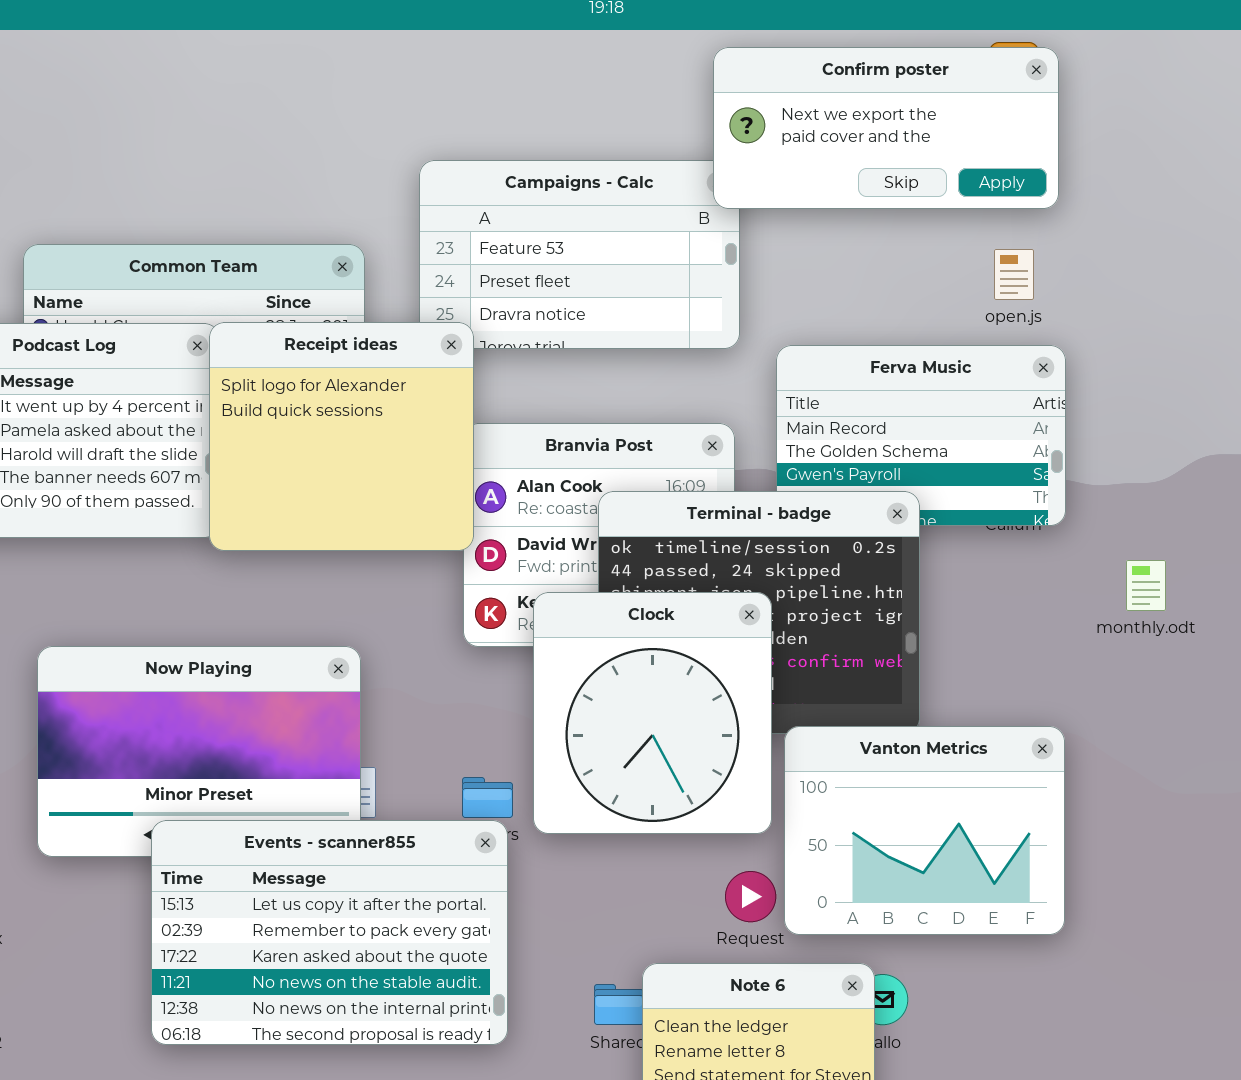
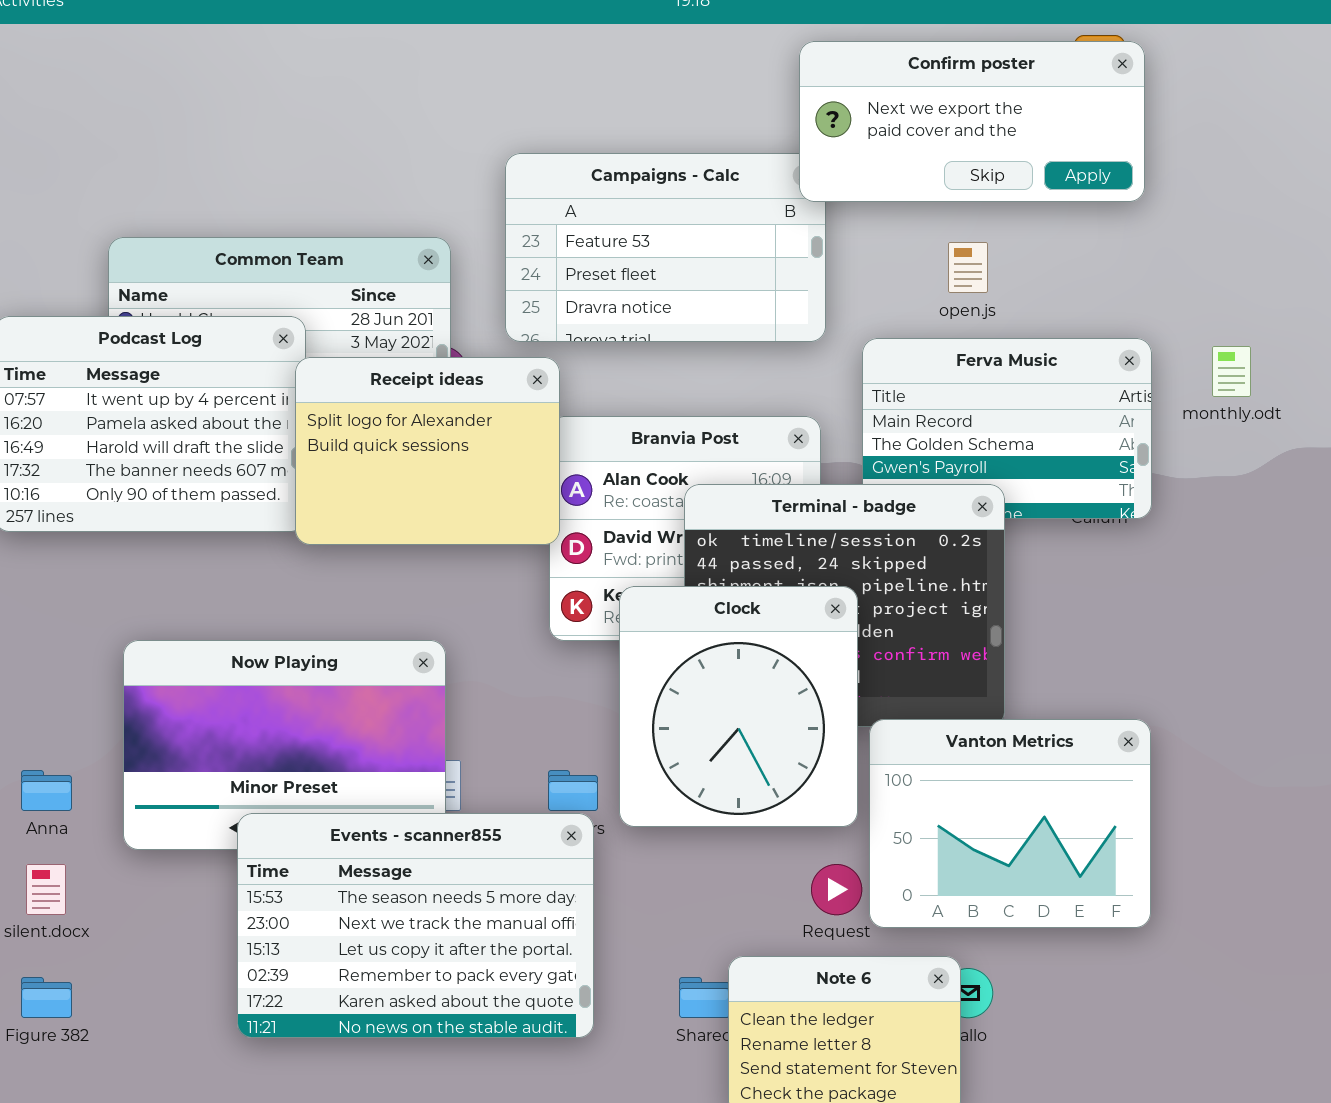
open.js: [994,249,1034,300] -> [948,242,988,293], moved
Receipt ideas: [209,322,474,551] -> [295,357,560,545], resized
monthly.odt: [1126,560,1166,611] -> [1212,346,1251,397], moved
Events - scanner855: [151,820,508,1045] -> [237,813,594,1038], scrolled up 2 rows

